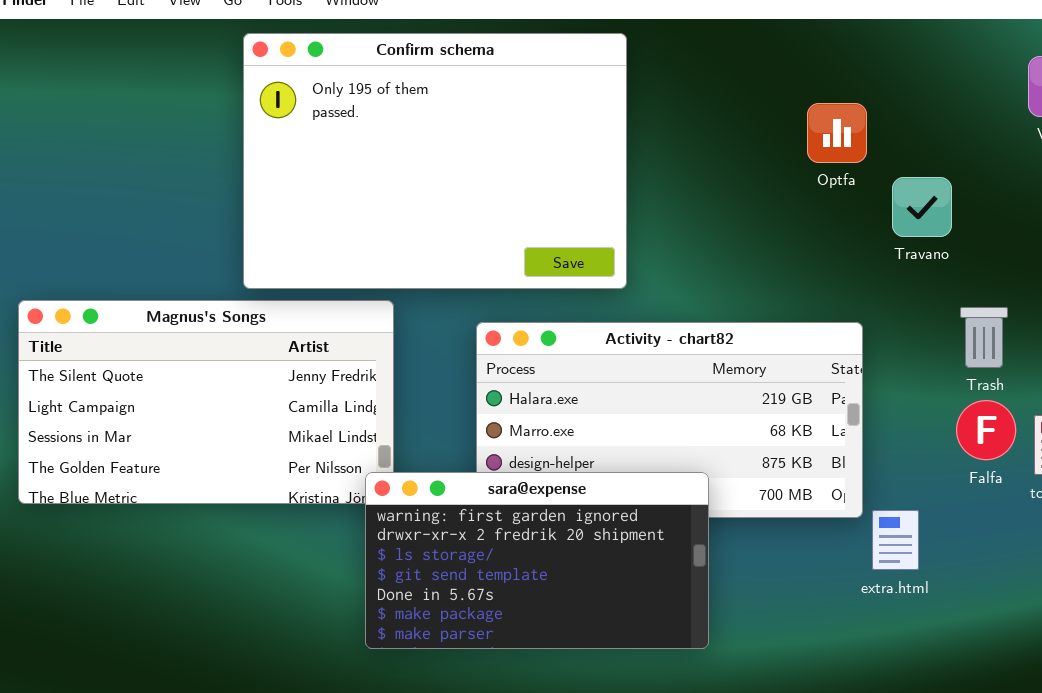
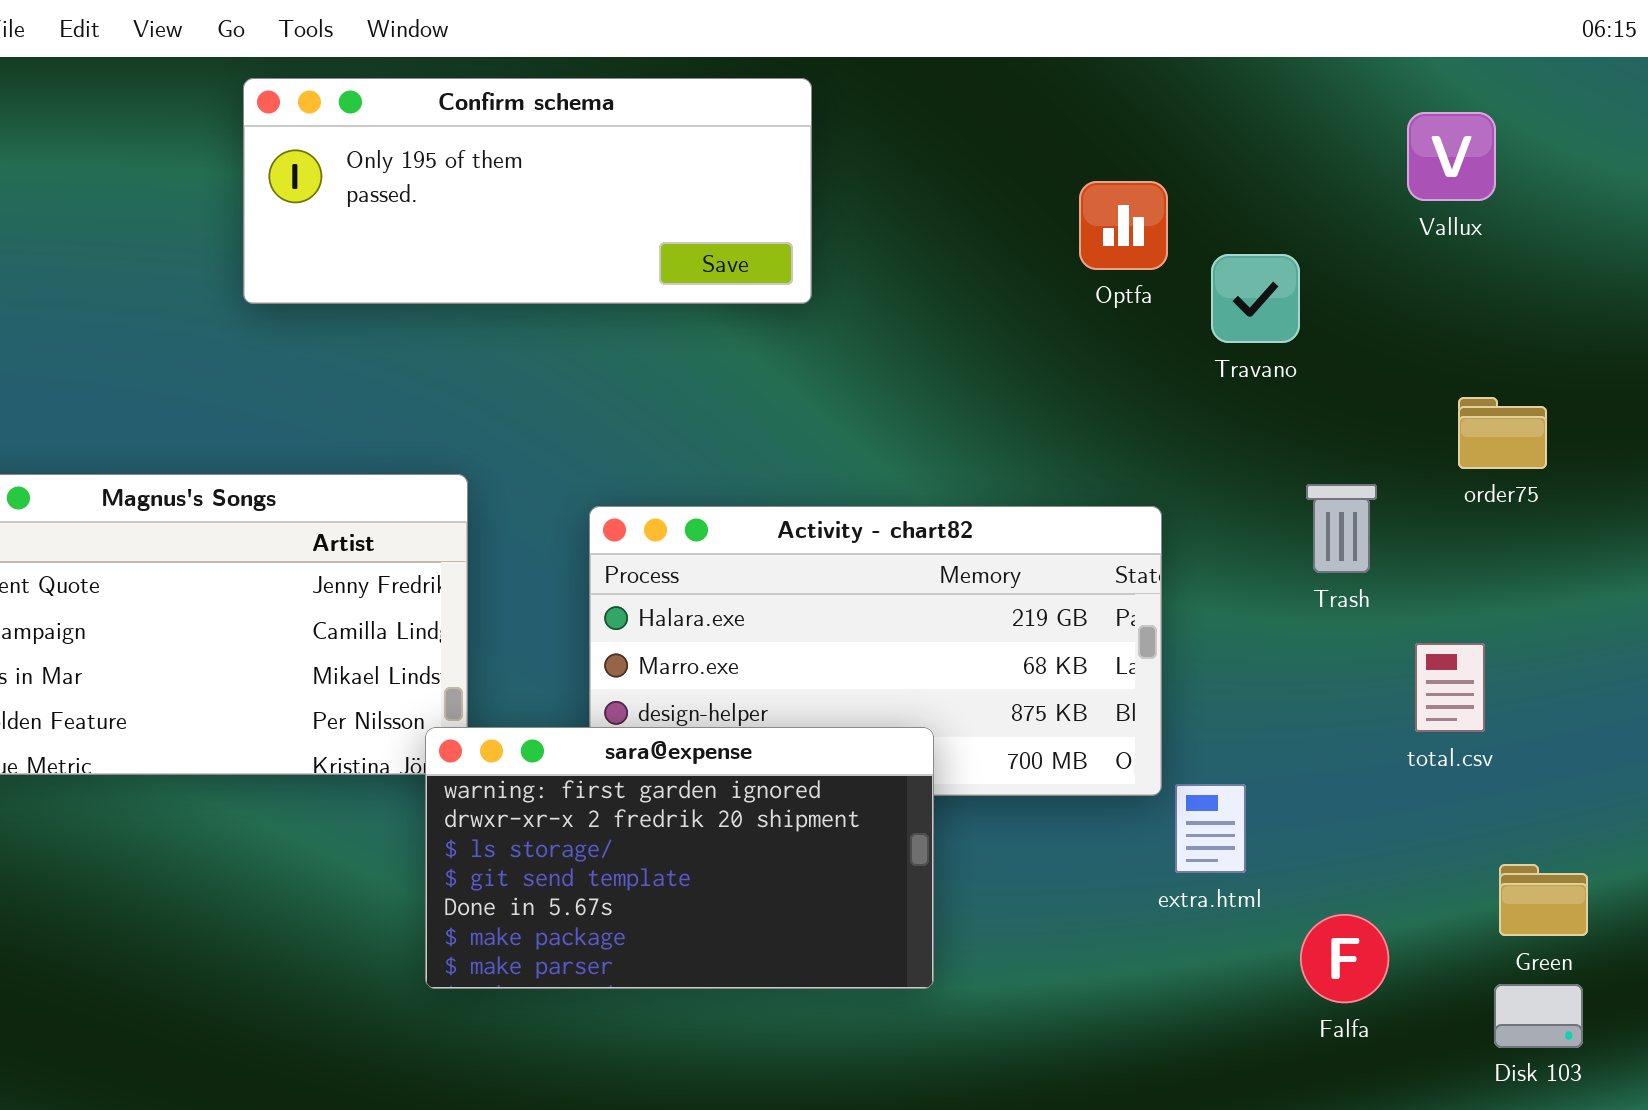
Confirm schema: [243,33,627,289] -> [243,78,812,304], resized
Travano: [892,177,952,237] -> [1211,254,1300,343], moved
Falfa: [956,400,1016,460] -> [1300,914,1389,1003], moved

